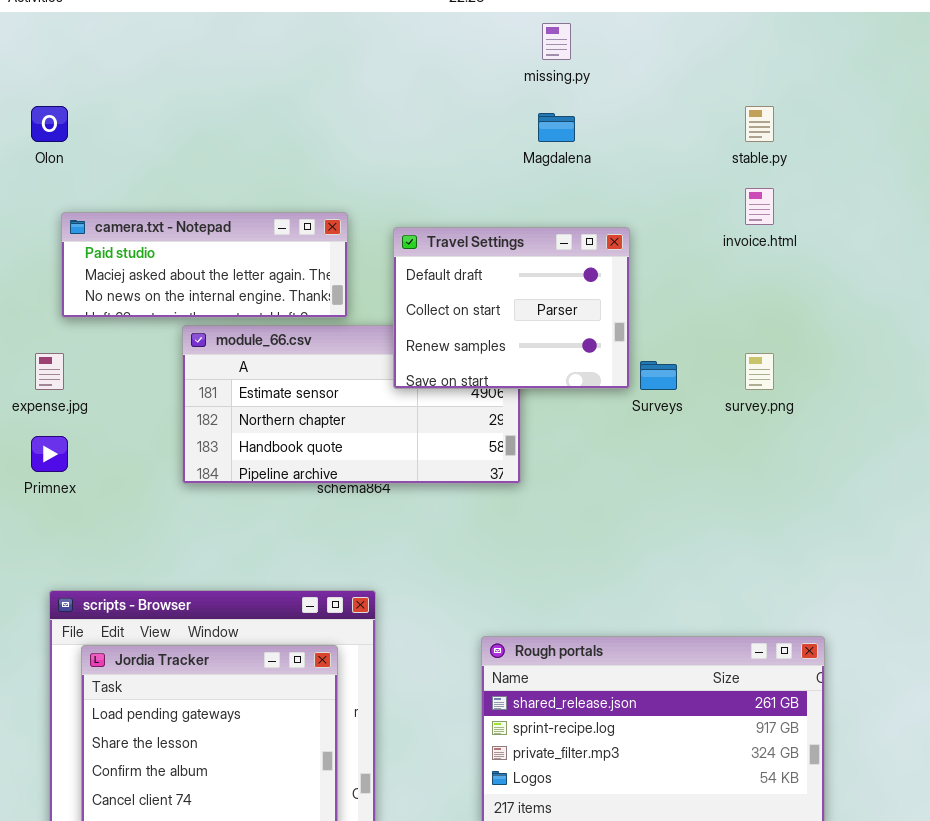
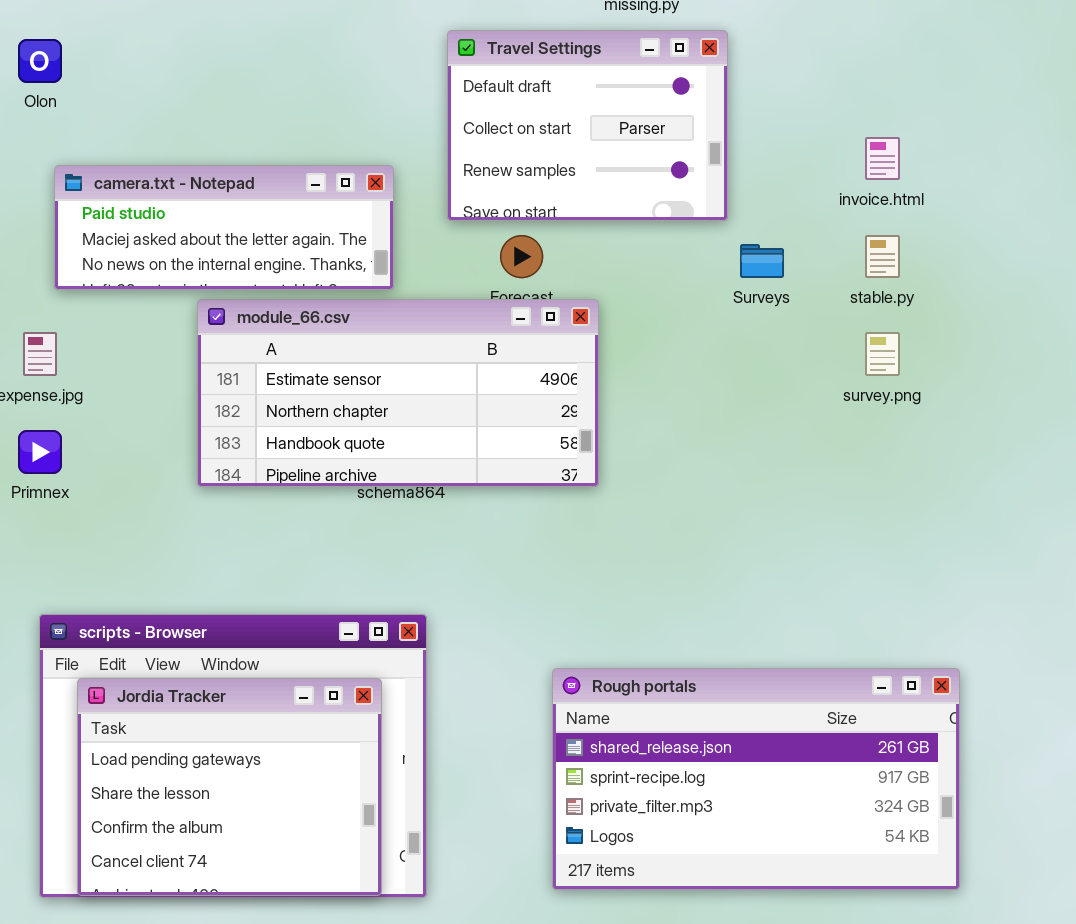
stable.py: [745,106,774,142] -> [865,235,900,278], moved
Travel Settings: [393,227,630,389] -> [447,30,728,221], moved
Surveys: [640,361,677,390] -> [740,244,784,278], moved

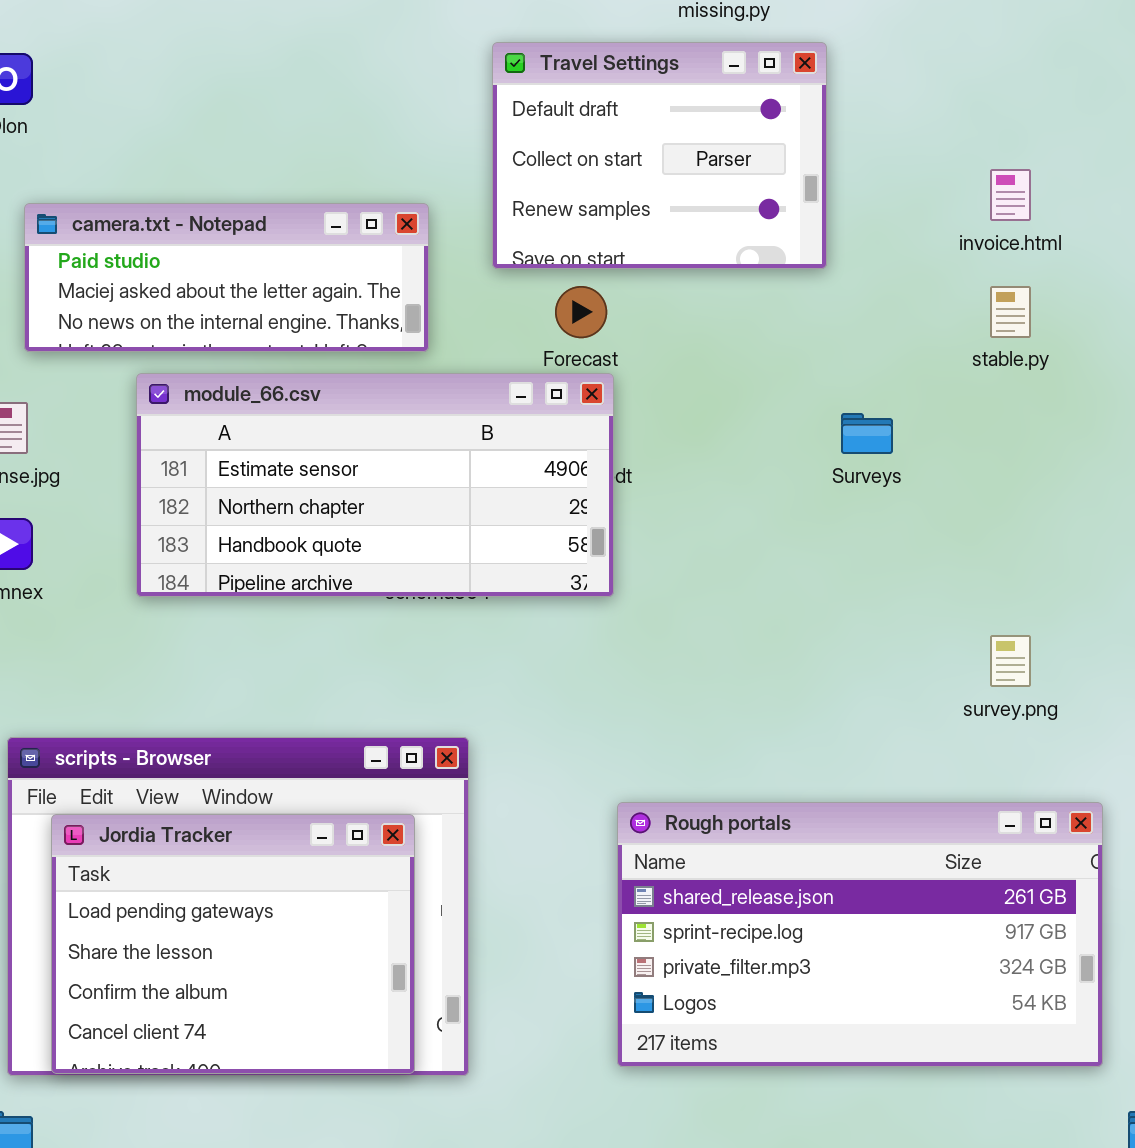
Surveys: [740,244,784,278] -> [841,413,893,454], moved
module_66.csv: [197,299,599,487] -> [136,373,614,597], moved
survey.png: [865,332,900,376] -> [990,635,1031,687], moved

